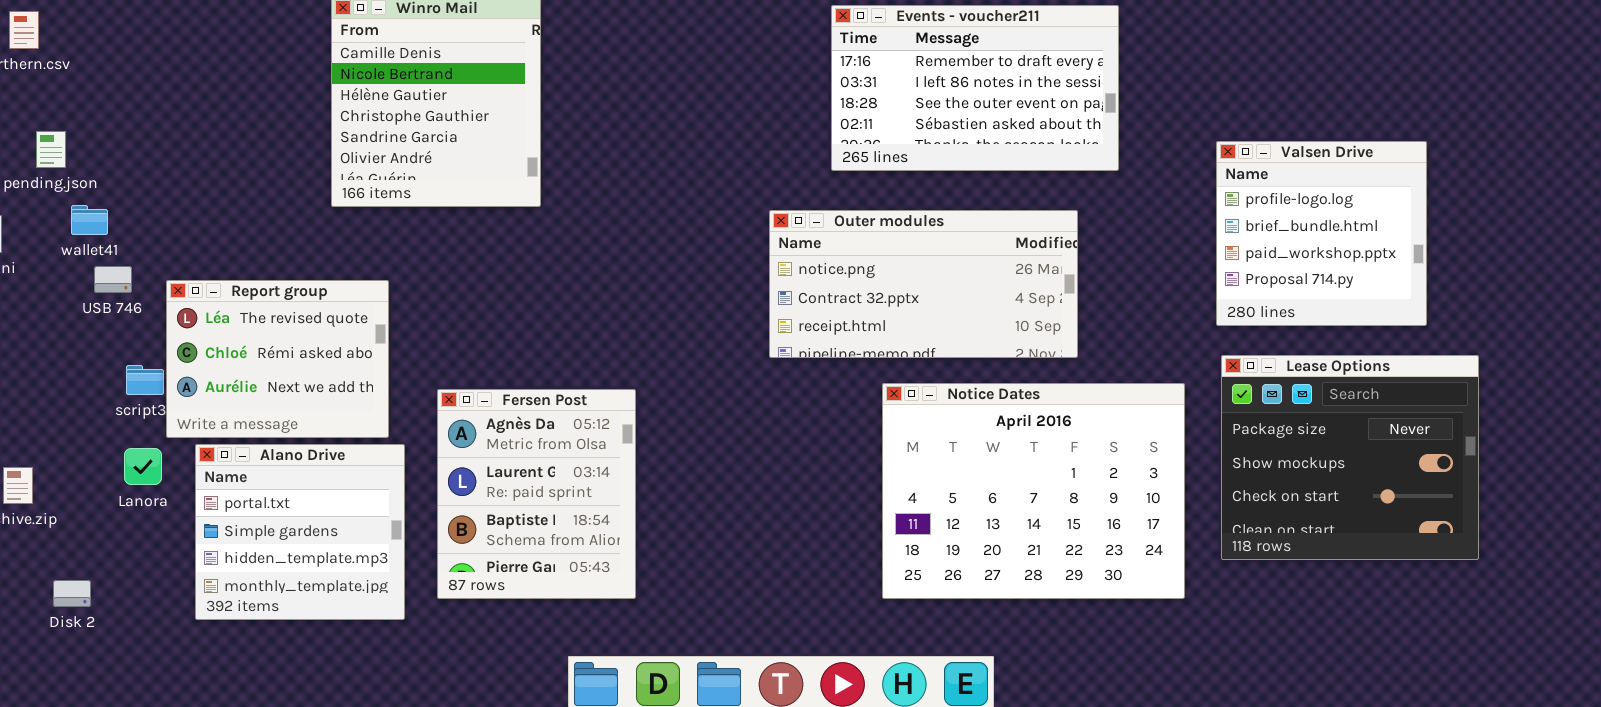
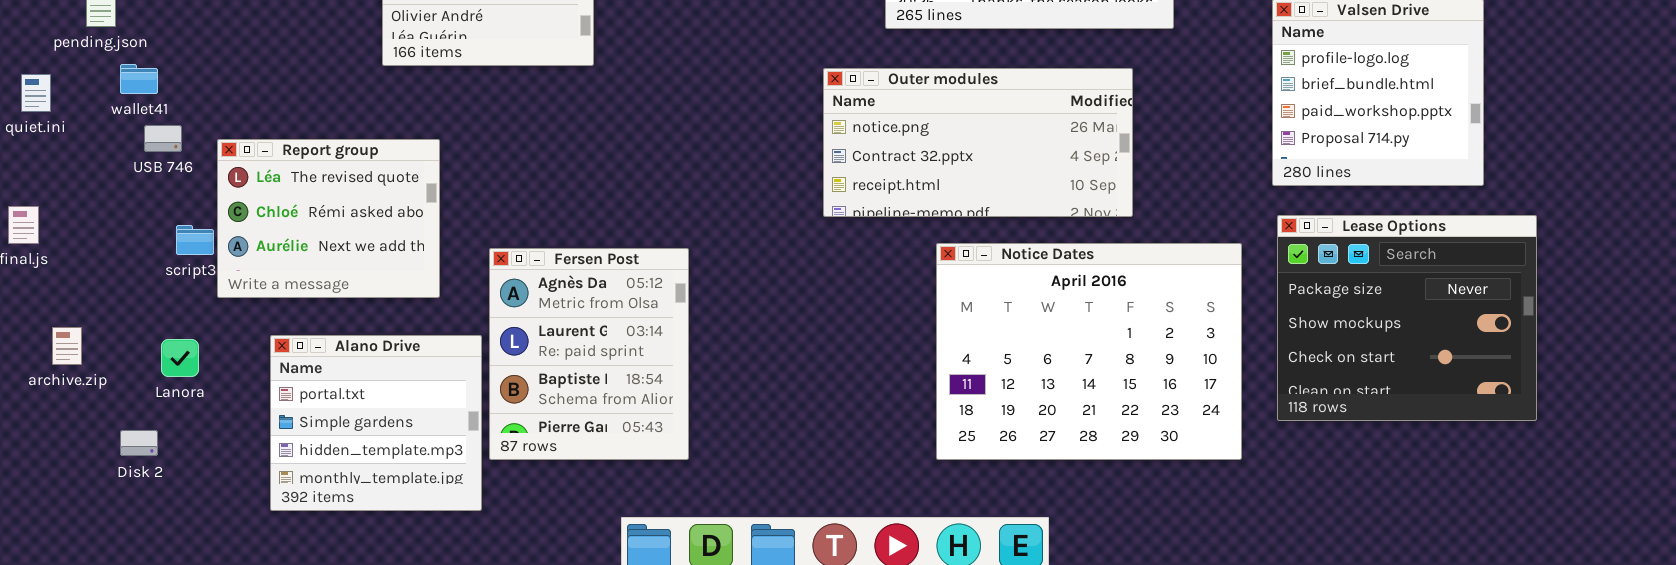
Alano Drive: [195,444,405,620] -> [270,335,482,511], moved
Lanora: [124,448,162,485] -> [161,339,199,377], moved
Disk 2: [53,580,91,607] -> [120,430,158,456], moved

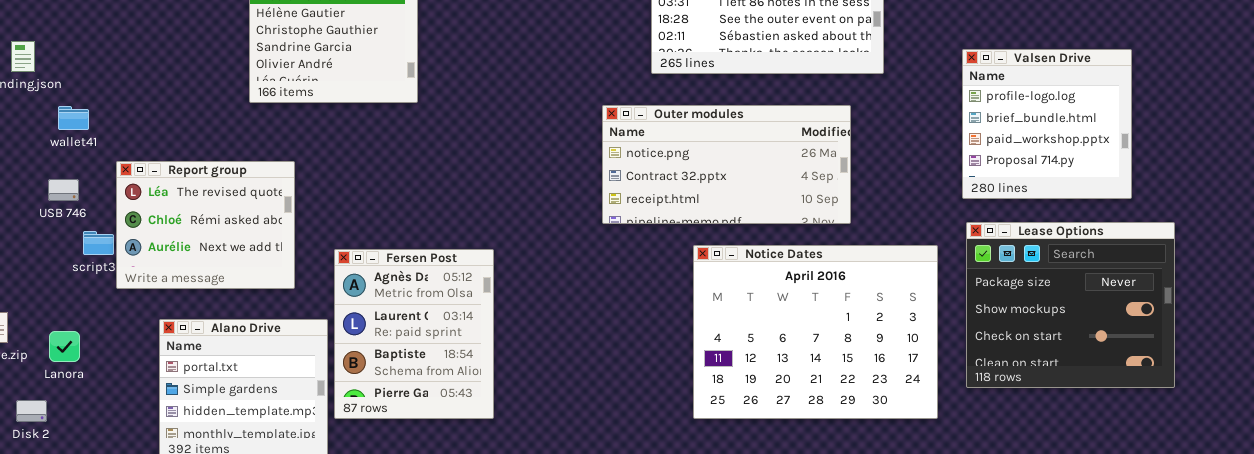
wallet41: [120,64,158,94] -> [58,106,89,130], moved
USB 746: [144,125,182,152] -> [48,179,79,201], moved
Lanora: [161,339,199,377] -> [49,331,80,362], moved
Disk 2: [120,430,158,456] -> [16,400,47,422], moved

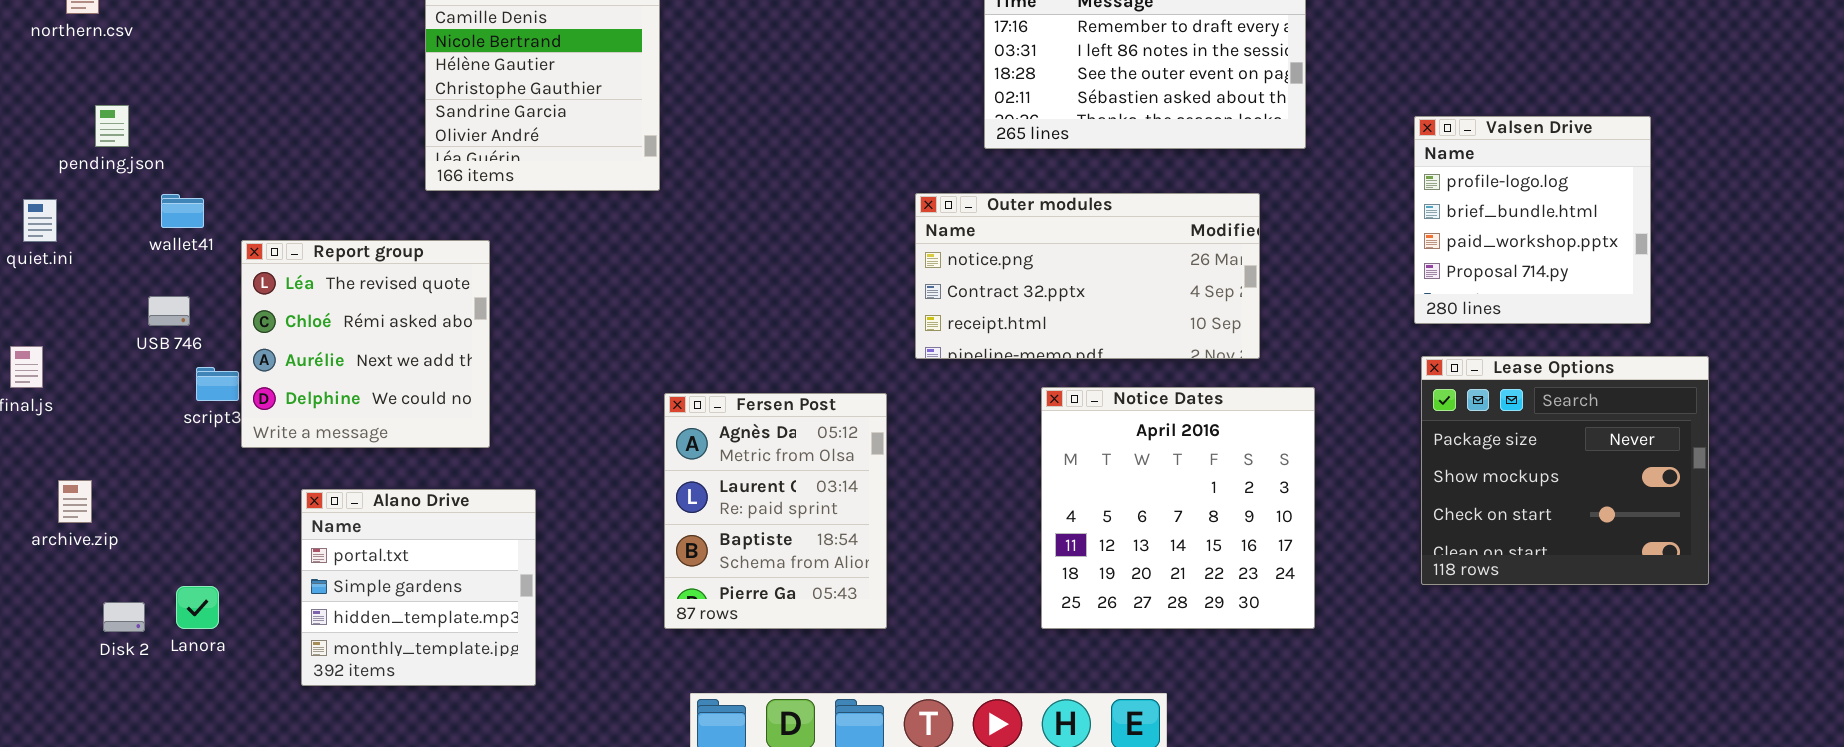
Report group: [116,161,295,289] -> [241,240,490,448], resized
Notice Dates: [693,245,938,419] -> [1041,387,1315,629], resized
Fersen Post: [334,249,494,419] -> [664,393,887,629], moved
Lanora: [49,331,80,362] -> [176,586,219,629], moved

